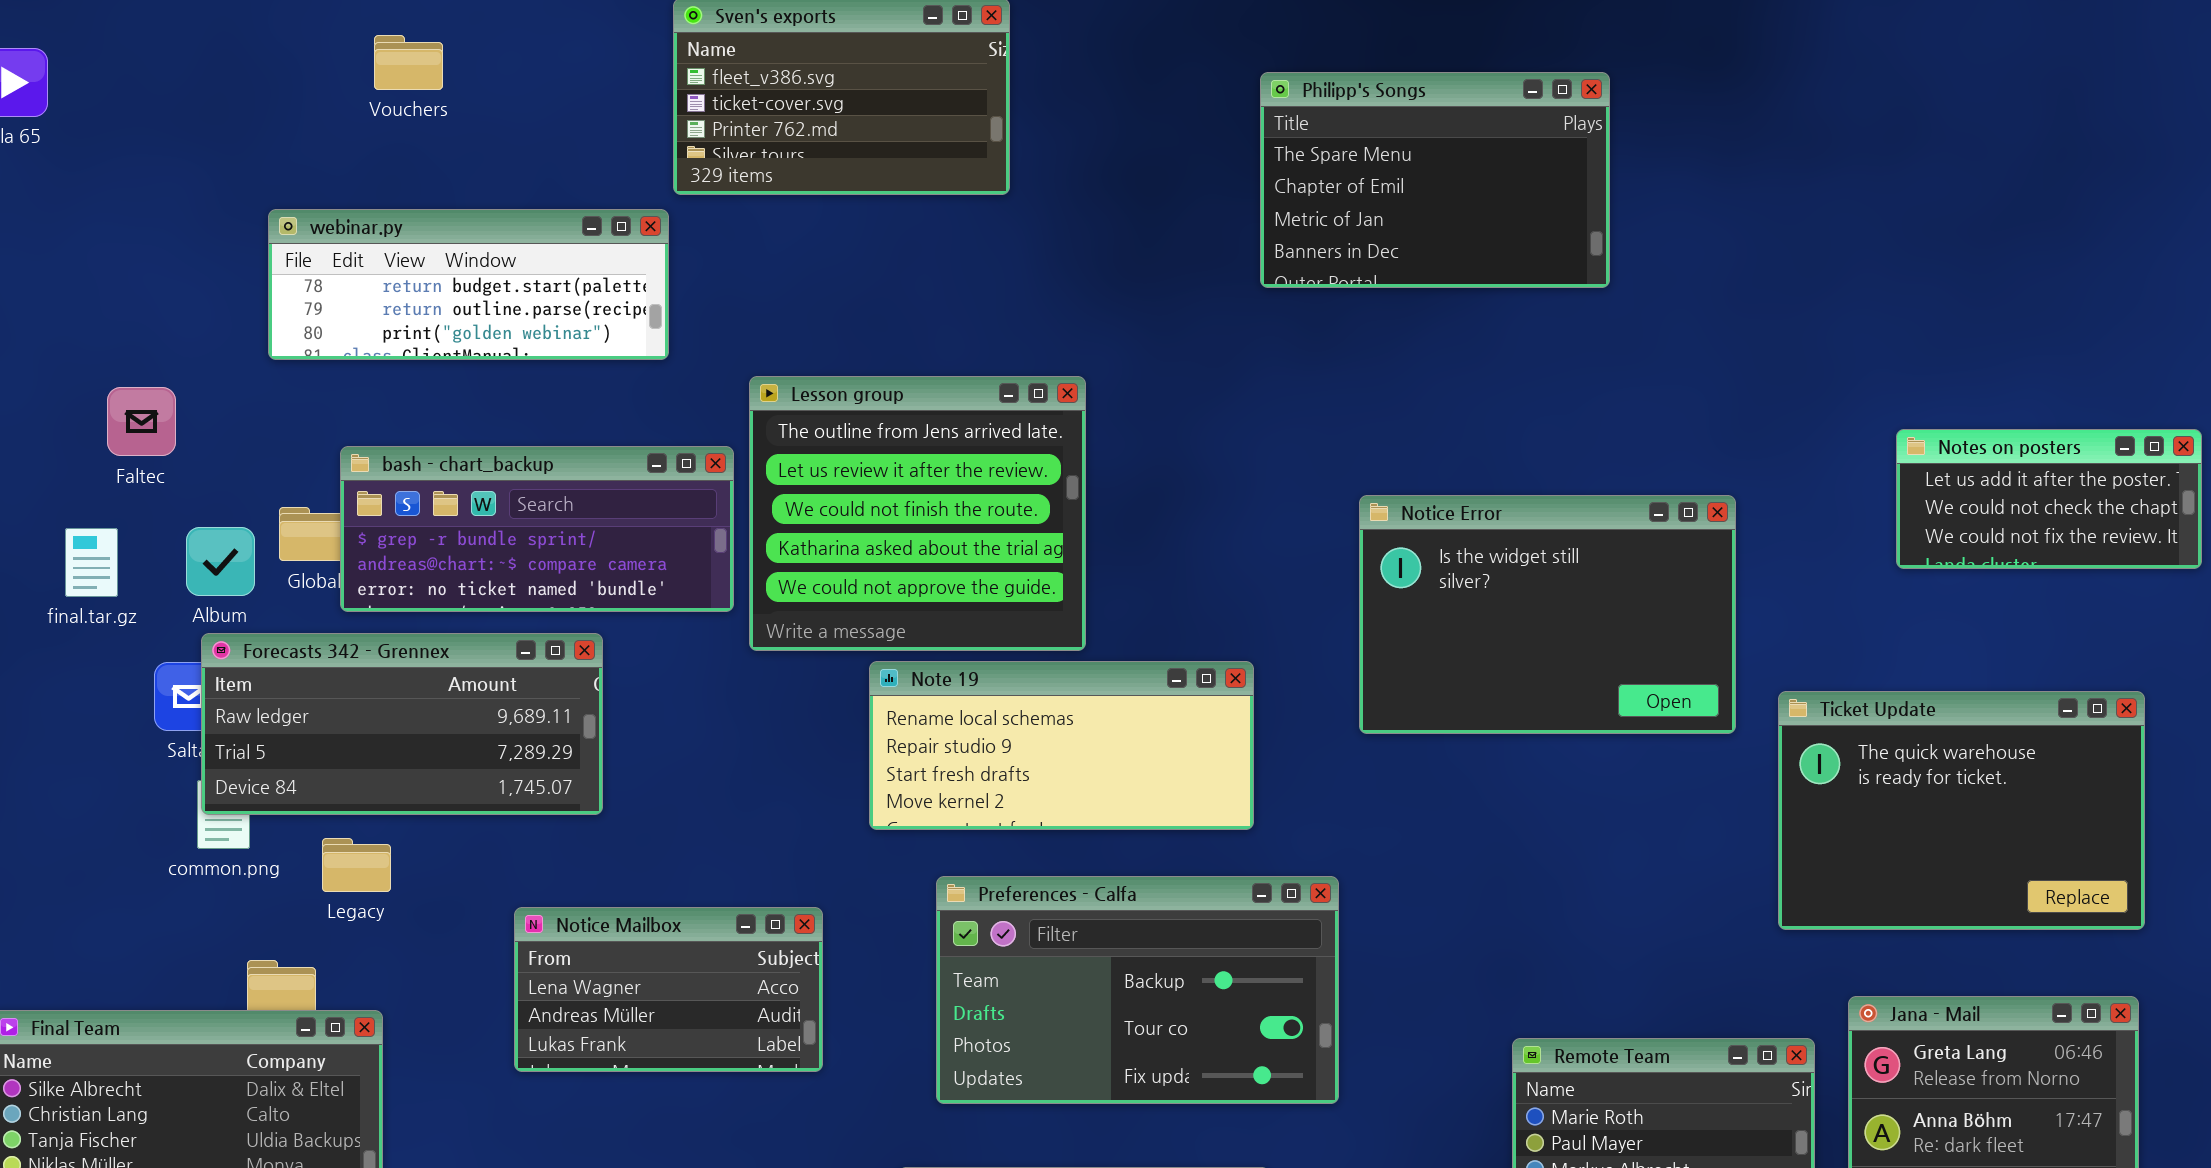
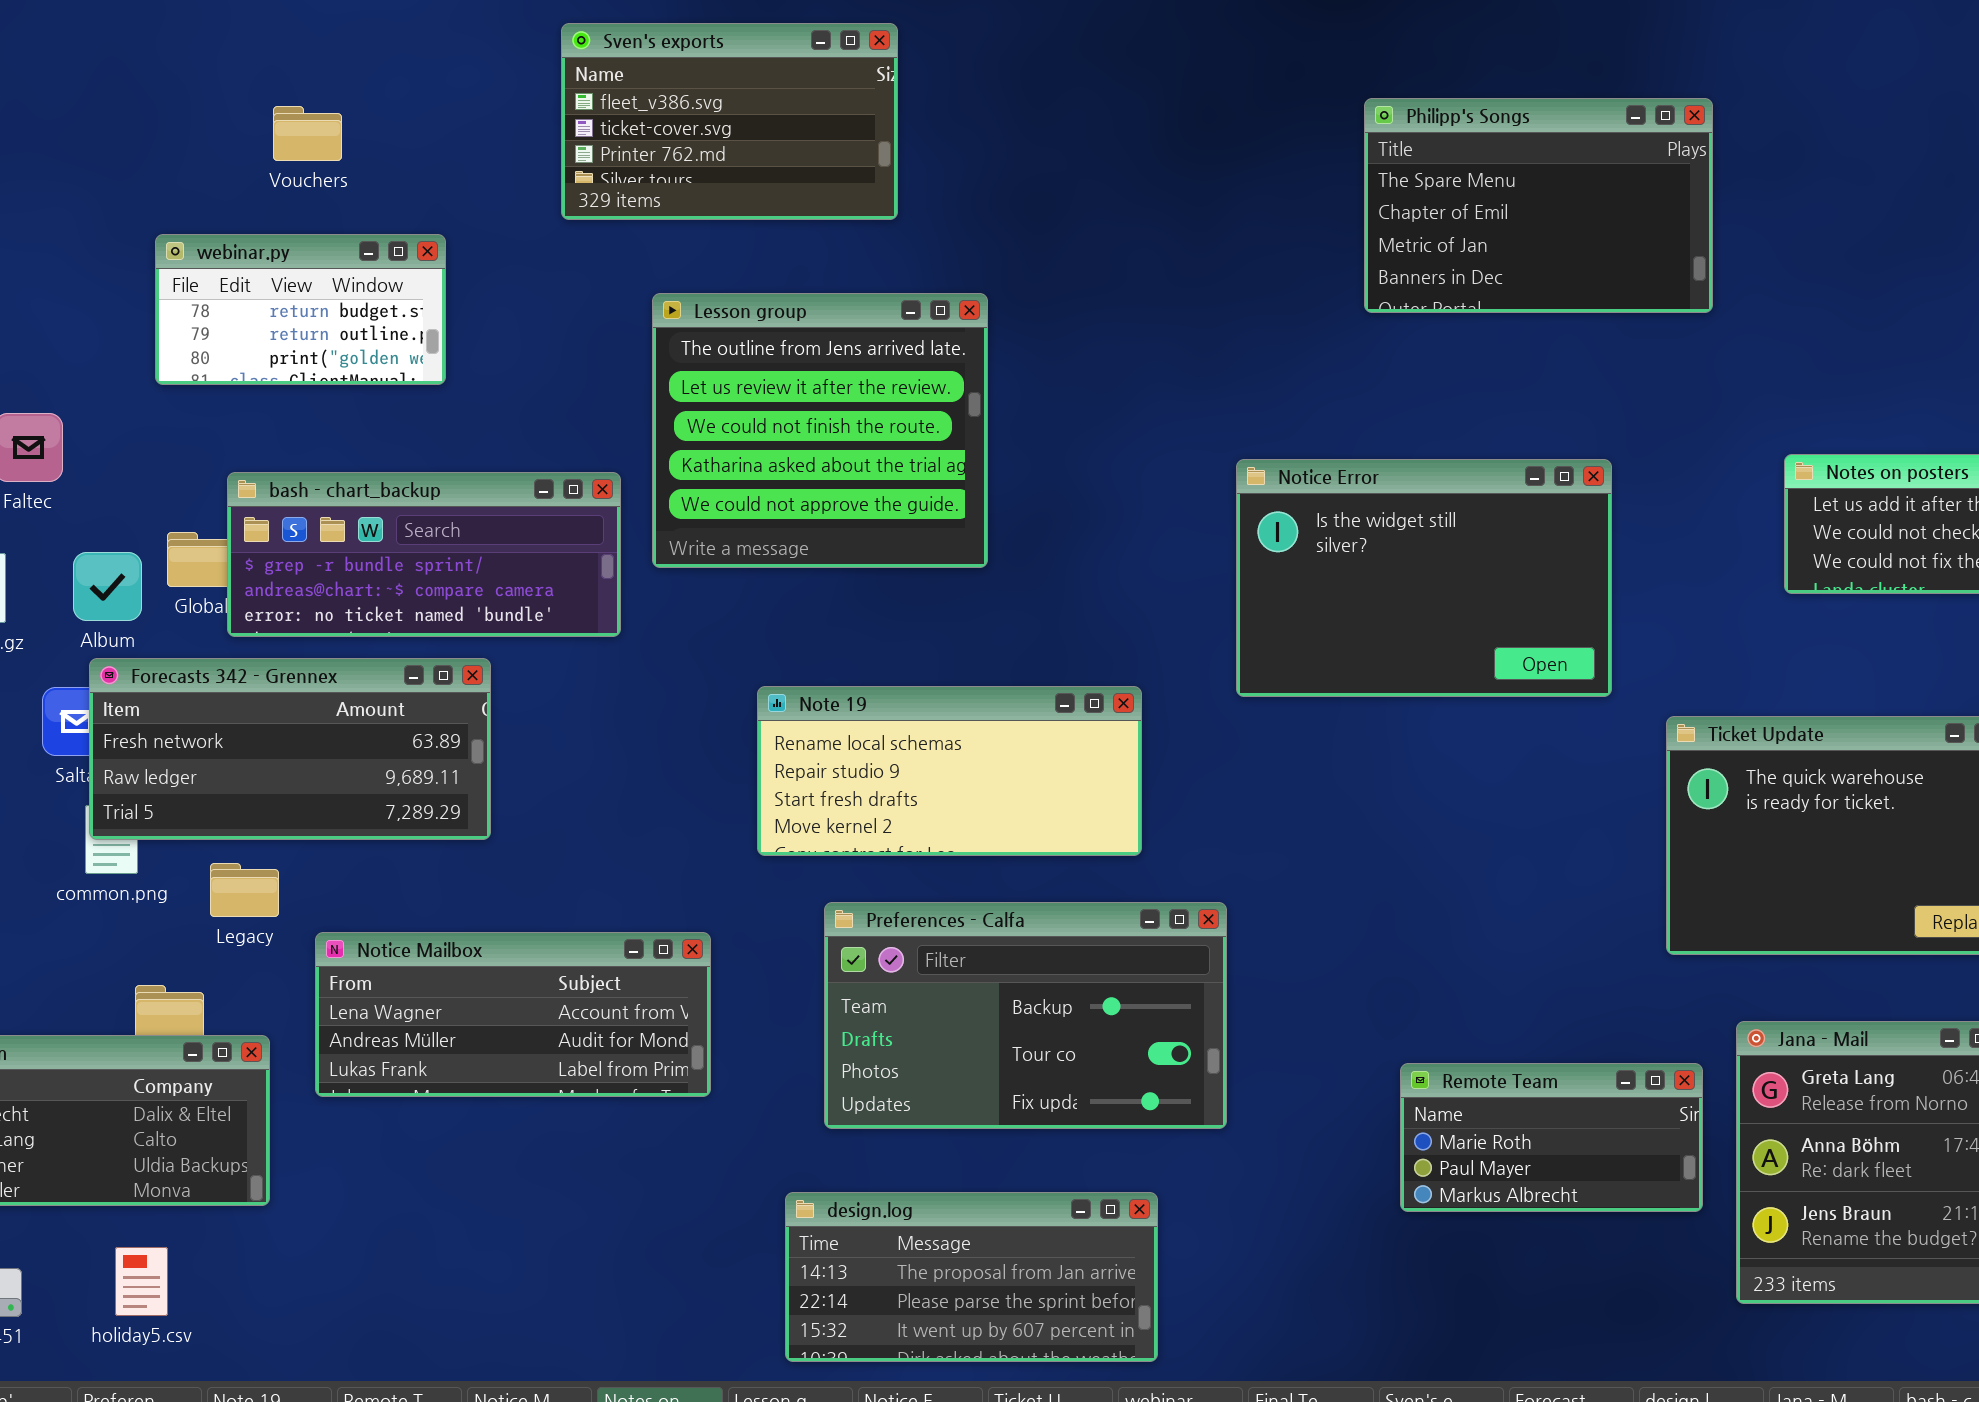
Vouchers: [374,35,443,90] -> [273,106,342,161], moved
Philipp's Songs: [1260,72,1610,288] -> [1364,98,1713,313], moved
webinar.py: [268,209,669,360] -> [155,234,446,385], resized
Lesson group: [749,376,1086,651] -> [652,293,988,568], moved
Notice Error: [1359,495,1736,734] -> [1236,459,1612,697], moved
Forecasts 342 - Grennex: [201,633,603,815] -> [89,658,491,840], scrolled up 1 row
Notice Mailbox: [514,907,823,1072] -> [315,932,711,1097], resized

